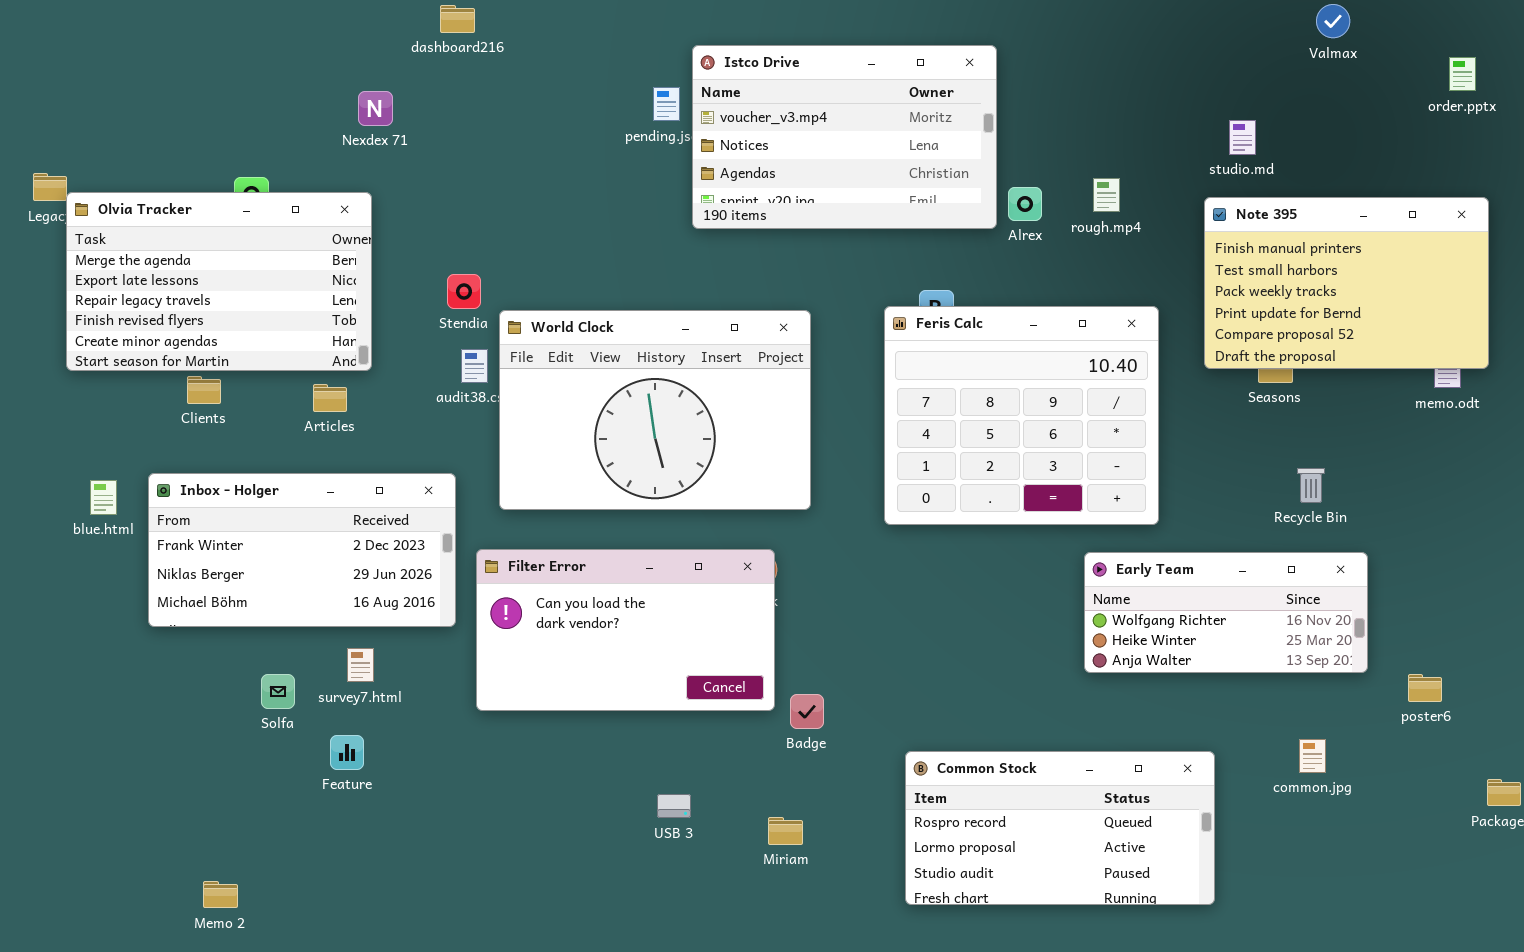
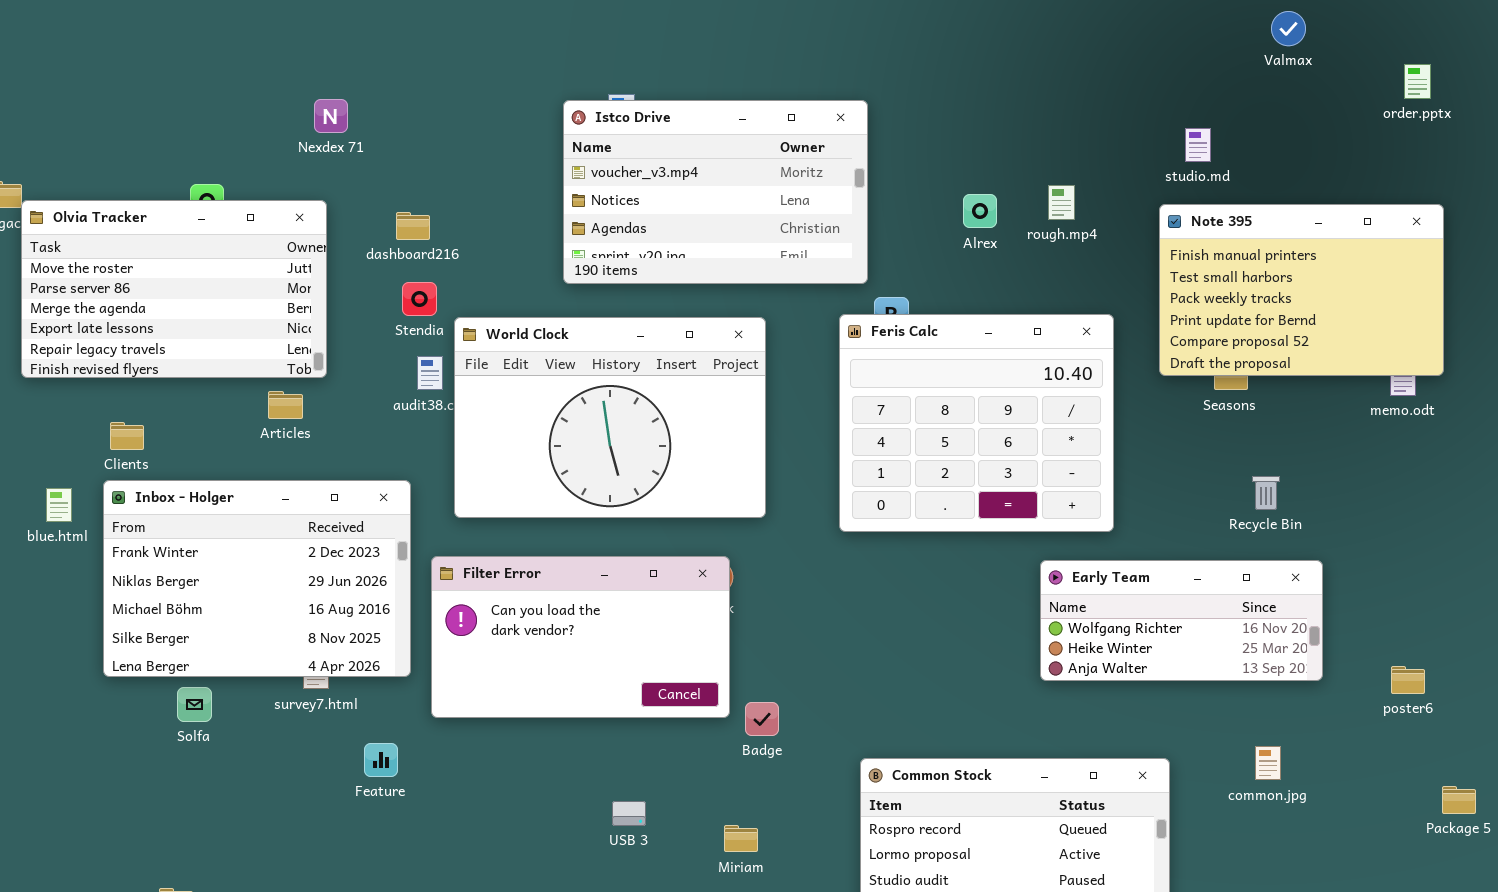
dashboard216: [440,5,475,33] -> [396,212,430,240], moved
Istco Drive: [692,45,997,229] -> [563,100,868,284], moved
Olvia Tracker: [66,192,372,371] -> [21,200,327,378], scrolled up 2 rows
Clients: [187,376,221,404] -> [110,422,144,450], moved
Inbox - Holger: [148,473,456,627] -> [103,480,411,677], resized
Solfa: [261,674,295,709] -> [177,687,212,722], moved
poster6: [1408,674,1442,702] -> [1391,666,1425,694], moved
Feature: [330,735,364,770] -> [364,743,398,777], moved

